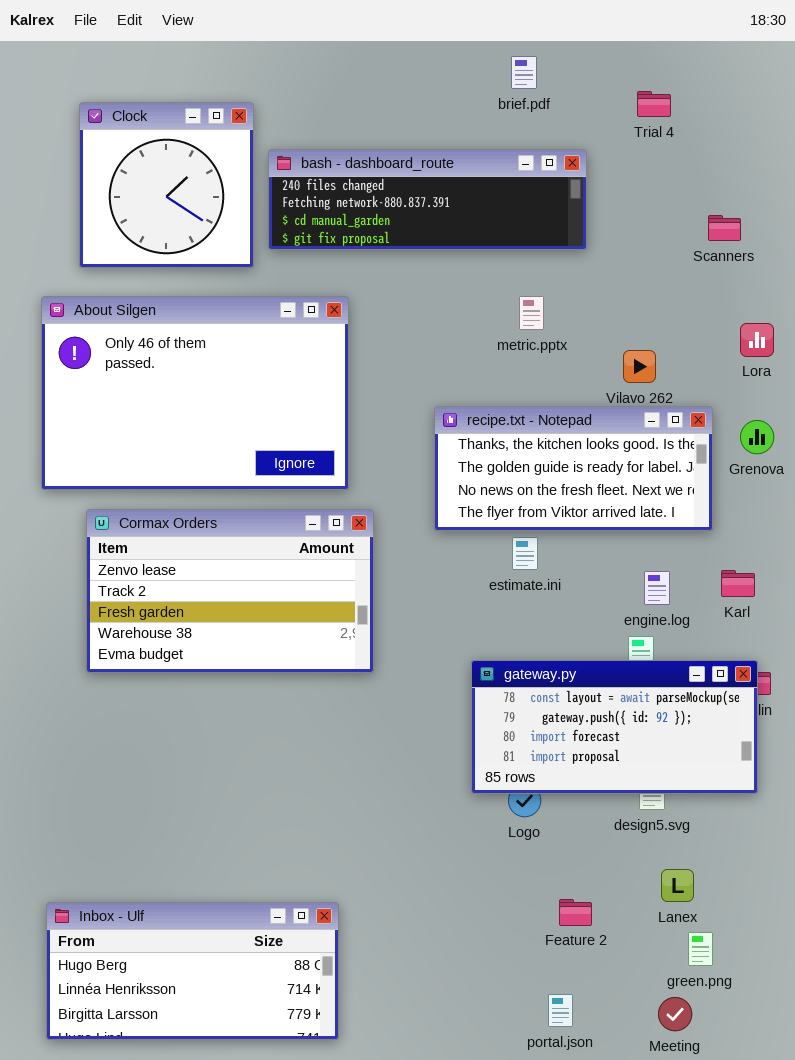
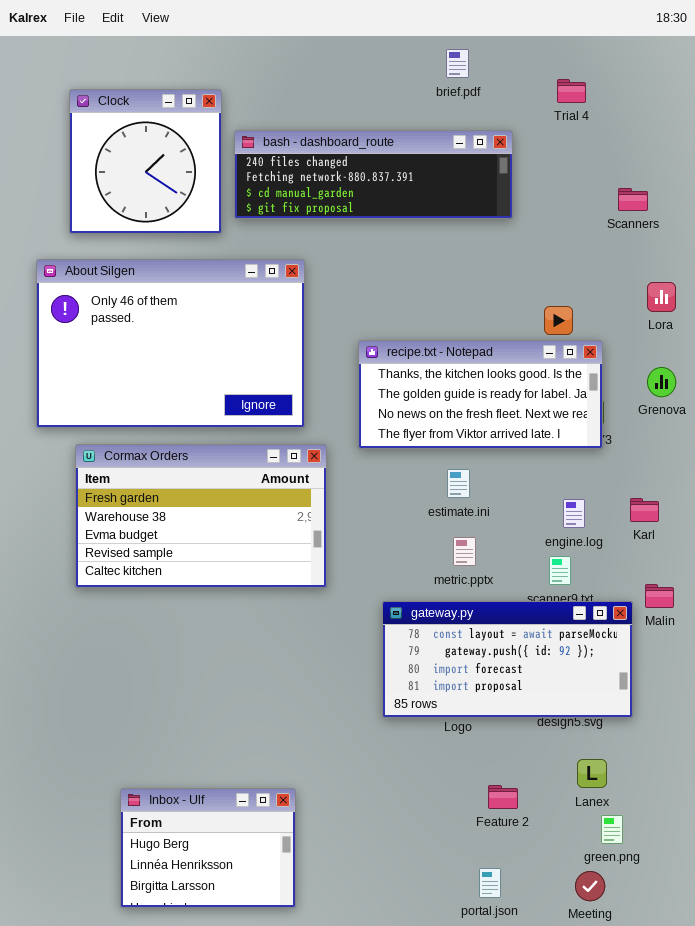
metric.pptx: [519,296,544,330] -> [453,537,476,566], moved
recipe.txt - Notepad: [434,406,713,531] -> [358,340,603,449], moved
Cormax Orders: [86,509,374,673] -> [75,444,327,588], scrolled down 2 rows
gateway.py: [471,660,758,794] -> [382,601,633,718], moved
Inbox - Ulf: [46,902,339,1040] -> [120,788,296,908], resized

